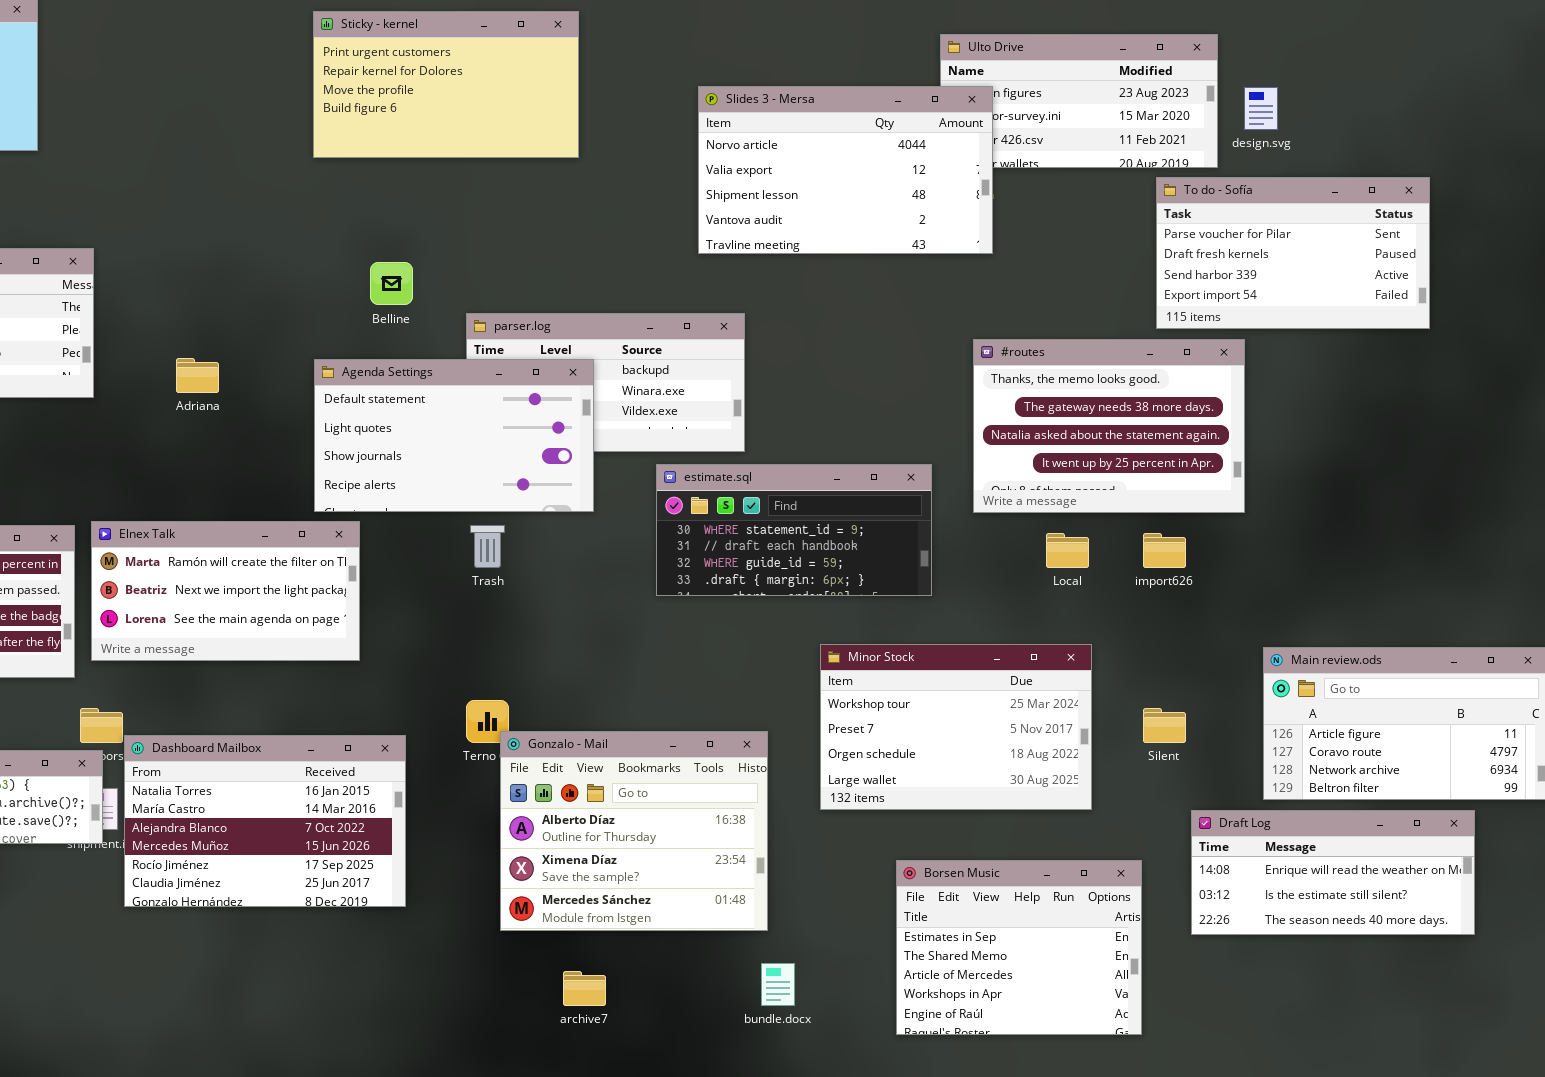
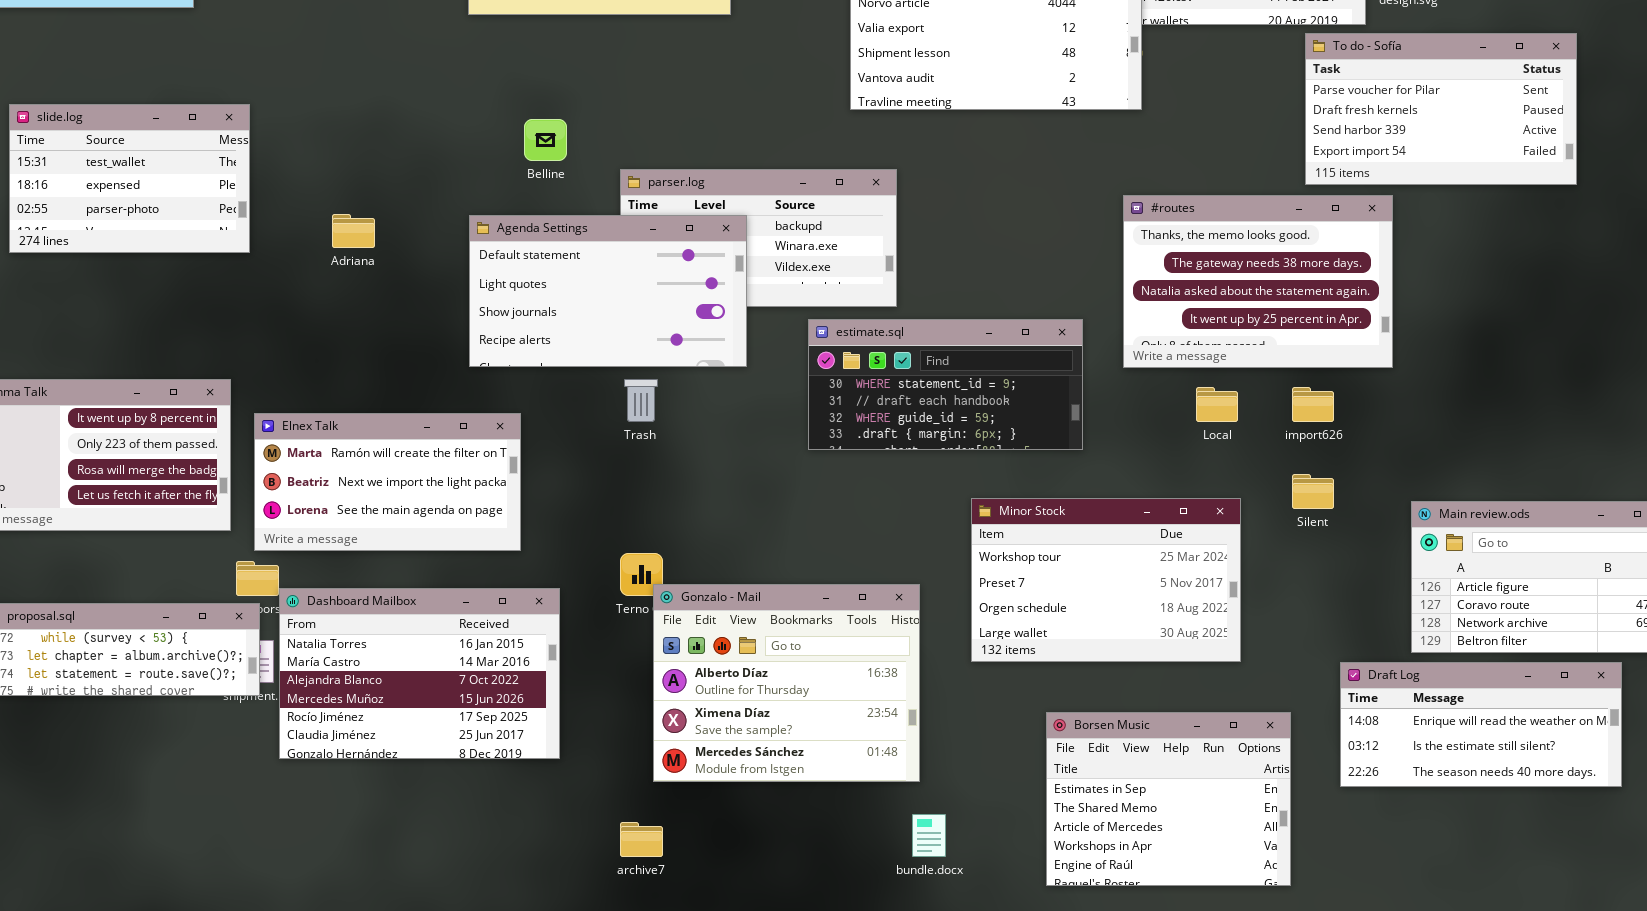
Elnex Talk: [91,521,360,661] -> [254,413,521,551], moved
Silent: [1143,708,1186,743] -> [1292,474,1334,509], moved
archive7: [563,971,606,1006] -> [620,822,663,857], moved

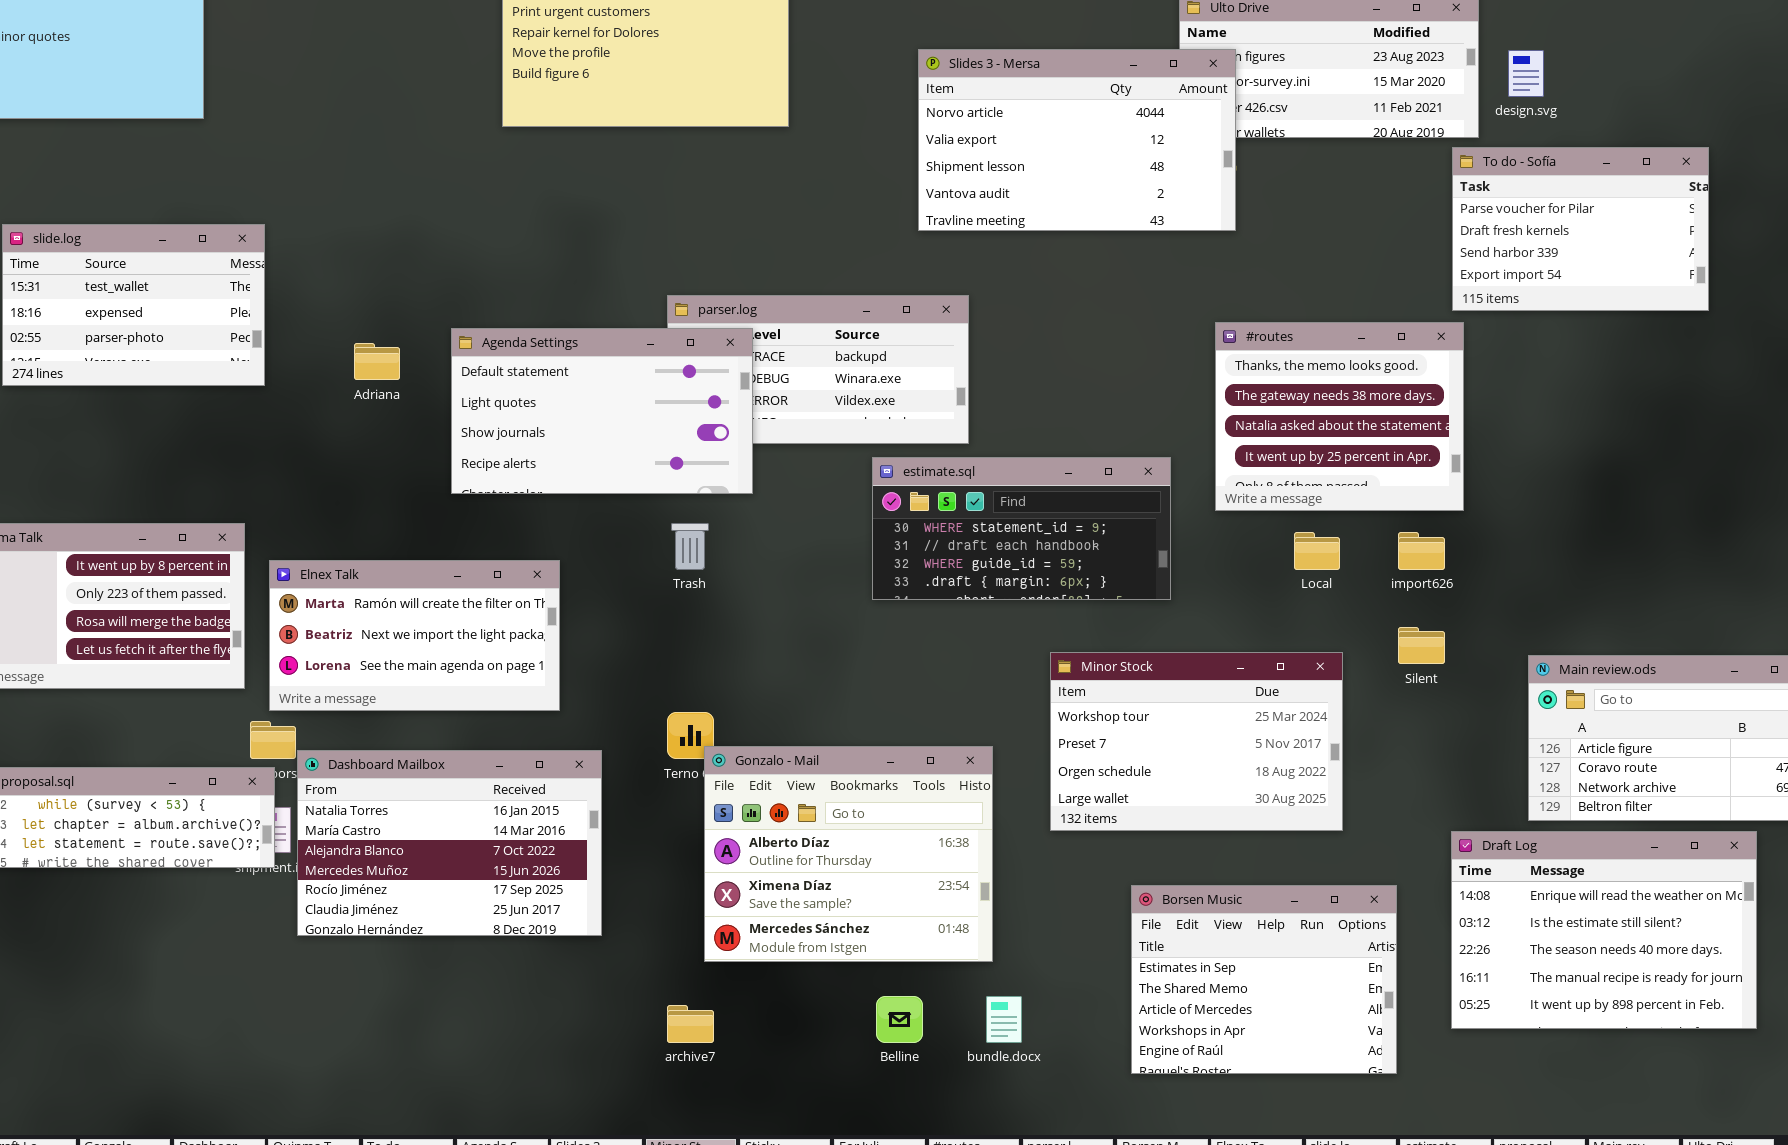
To do - Sofía: [1305,33,1577,185] -> [1452,147,1709,311], resized
Belline: [524,119,567,161] -> [876,996,923,1043], moved
#routes: [1123,195,1393,368] -> [1215,322,1464,511], resized
Agenda Settings: [469,215,747,367] -> [451,328,753,494], moved
Draft Log: [1340,662,1622,787] -> [1451,831,1757,1029], resized

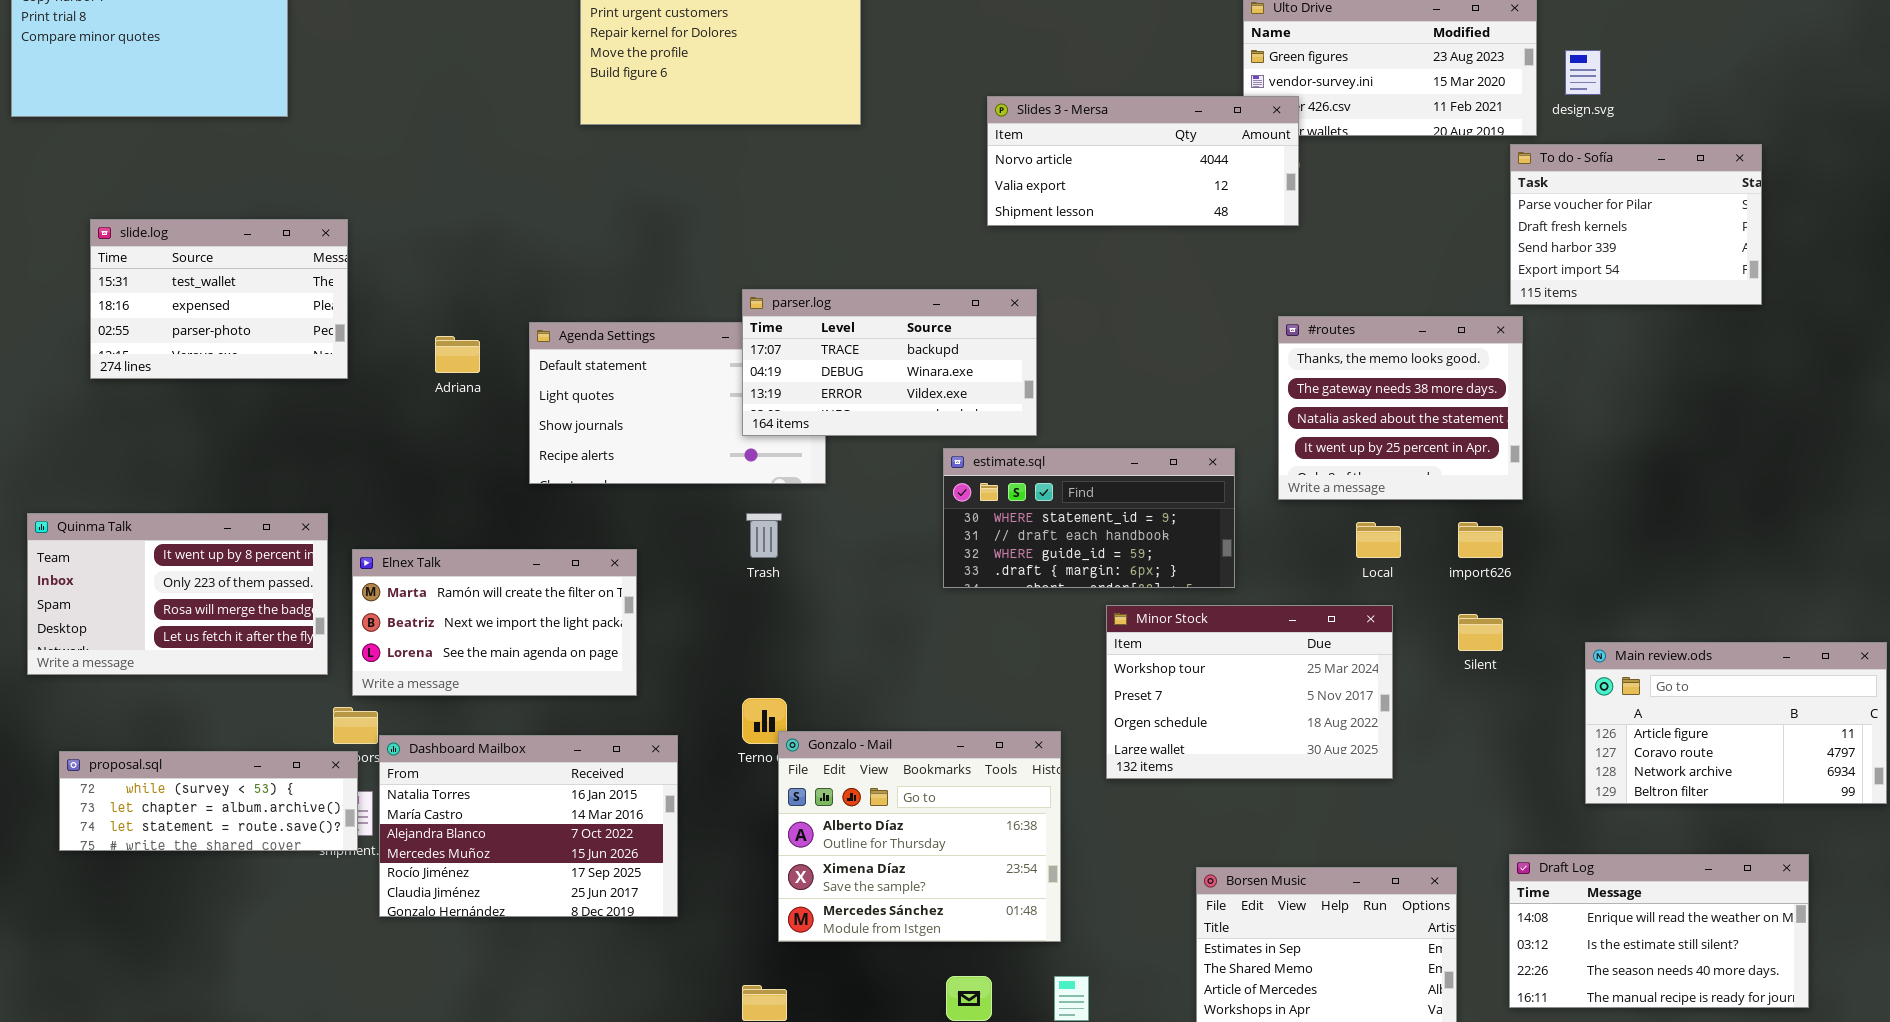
Slides 3 - Mersa: [918,49,1236,231] -> [987,96,1299,226], resized
parser.log: [667,295,969,444] -> [742,289,1037,436], raised
Minor Stock: [1050,652,1343,831] -> [1106,605,1393,779], moved
Draft Log: [1451,831,1757,1029] -> [1509,854,1809,1008], resized

